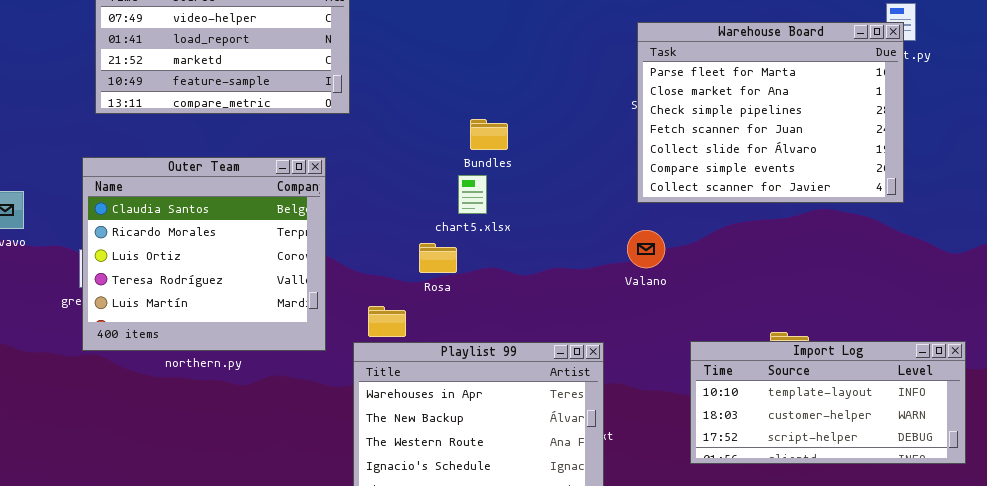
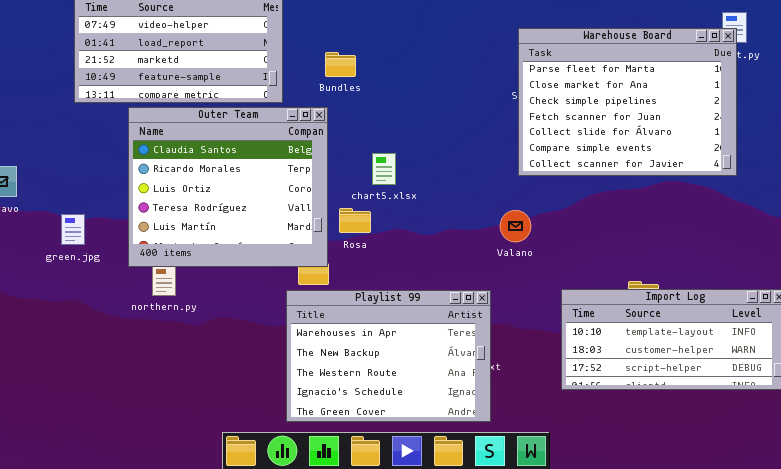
Bundles: [470,119,508,150] -> [325,52,356,77], moved
Outer Team: [82,157,326,351] -> [128,107,328,267], moved
Valano: [627,230,665,268] -> [500,210,531,242], moved

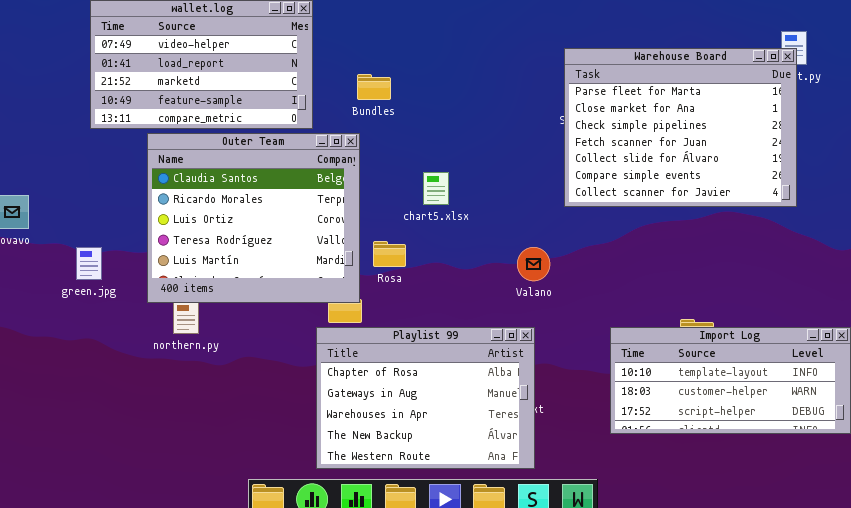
chart5.xlsx: [372,153,396,185] -> [423,172,449,205], moved
Valano: [500,210,531,242] -> [517,247,550,281], moved
Playlist 99: [286,290,491,422] -> [316,327,535,469], scrolled up 2 rows

